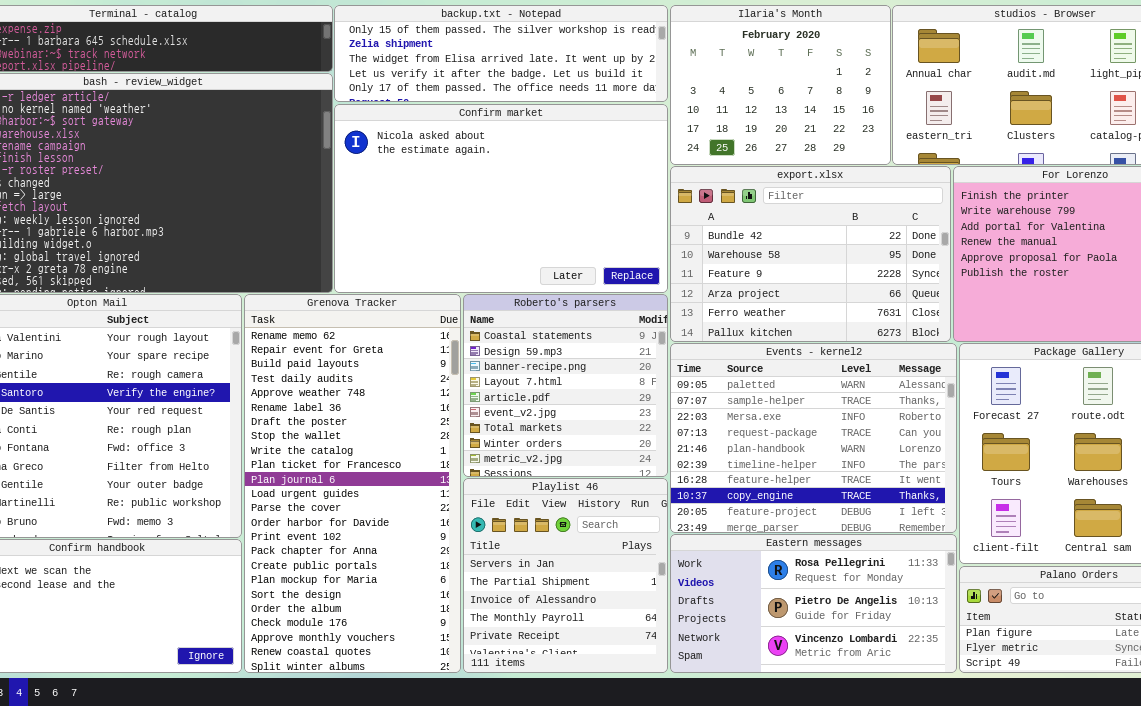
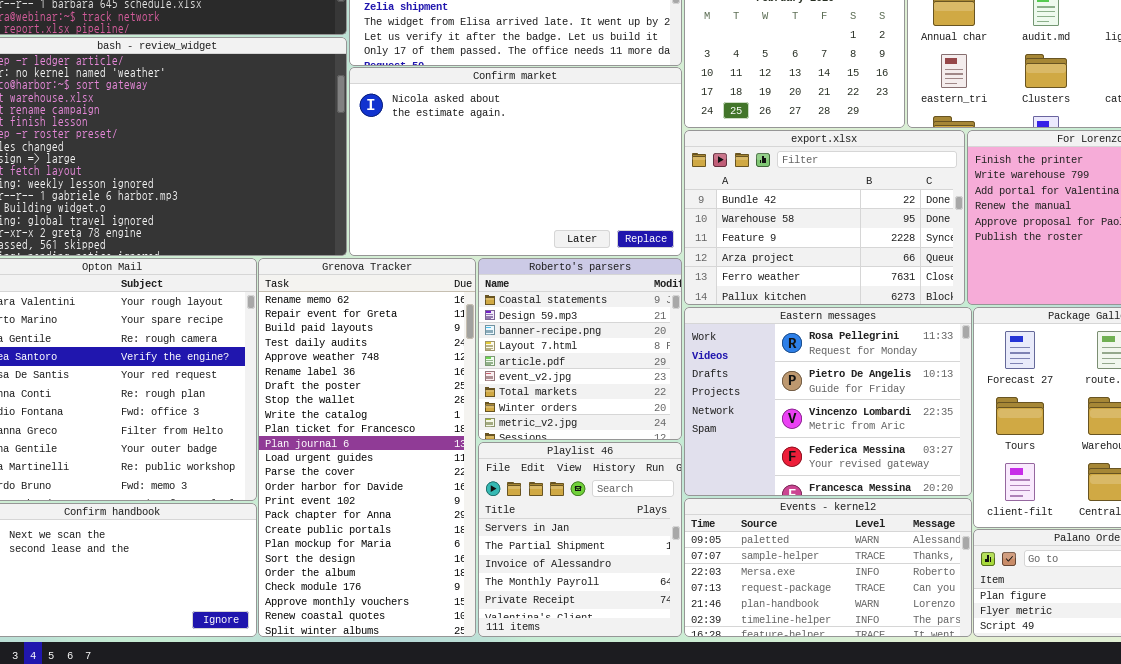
Events - kernel2: [670,343,957,533] -> [684,498,972,637], moved, resized
Eastern messages: [670,534,957,673] -> [684,307,972,496], moved, resized

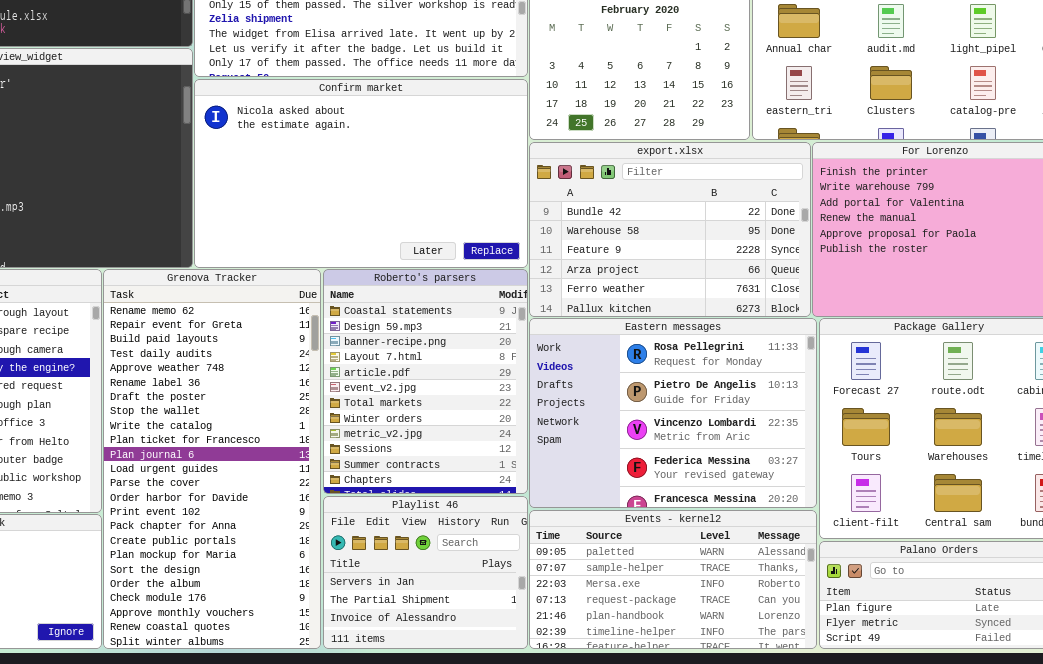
Roberto's parsers: [478,258,682,440] -> [323,269,528,494], resized
Playlist 46: [478,442,682,637] -> [323,496,528,649], resized

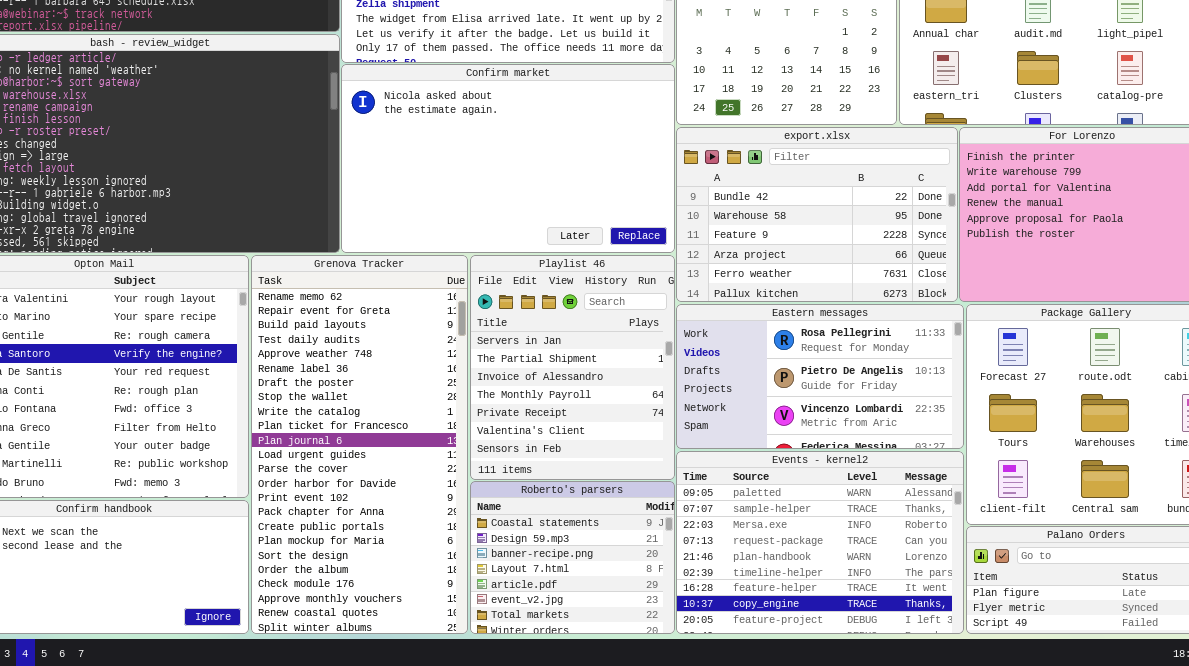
Roberto's parsers: [323,269,528,494] -> [470,481,675,634], moved, resized
Eastern messages: [529,318,817,508] -> [676,304,964,449], resized
Playlist 46: [323,496,528,649] -> [470,255,675,480], moved, resized
Events - kernel2: [529,510,817,649] -> [676,451,964,634], resized

